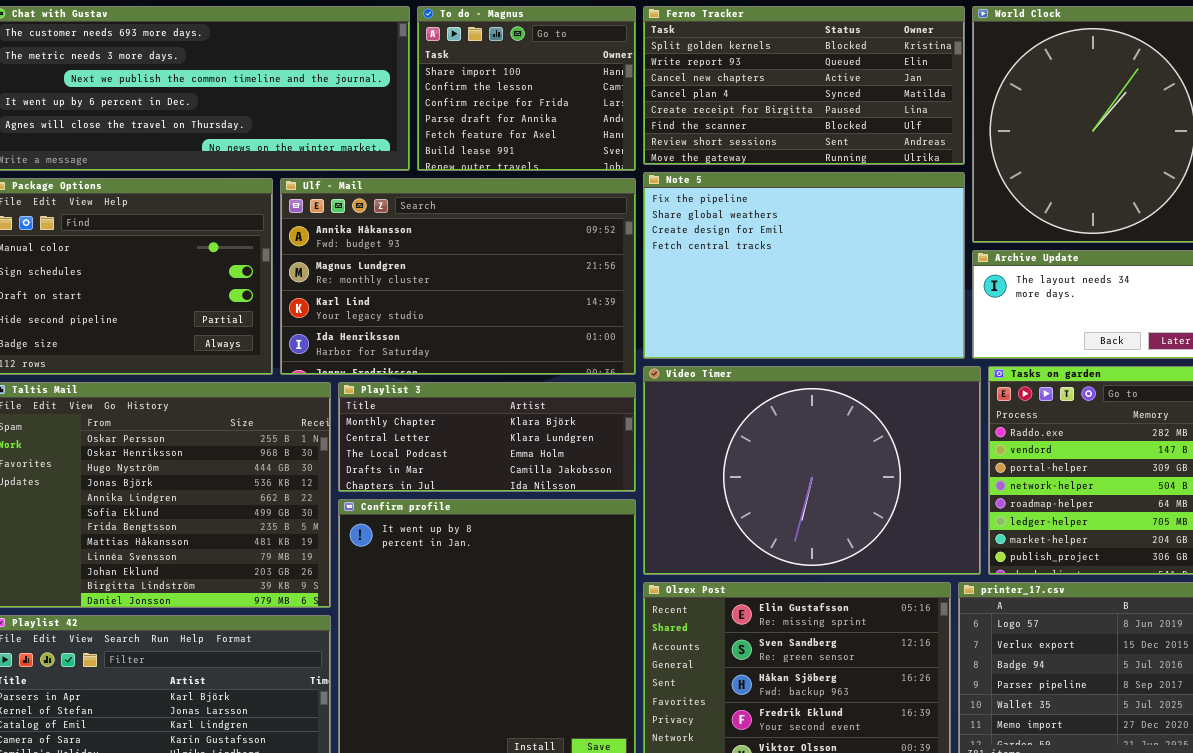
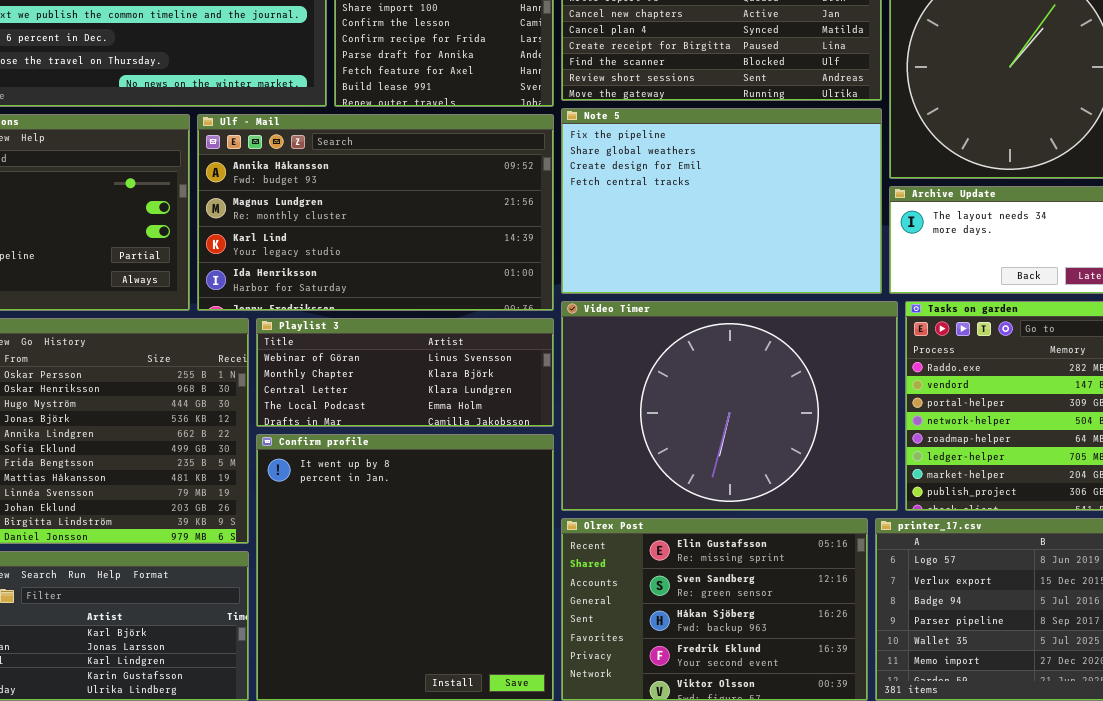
Playlist 3: [338,382,636,492] -> [256,318,554,427], scrolled up 1 row

